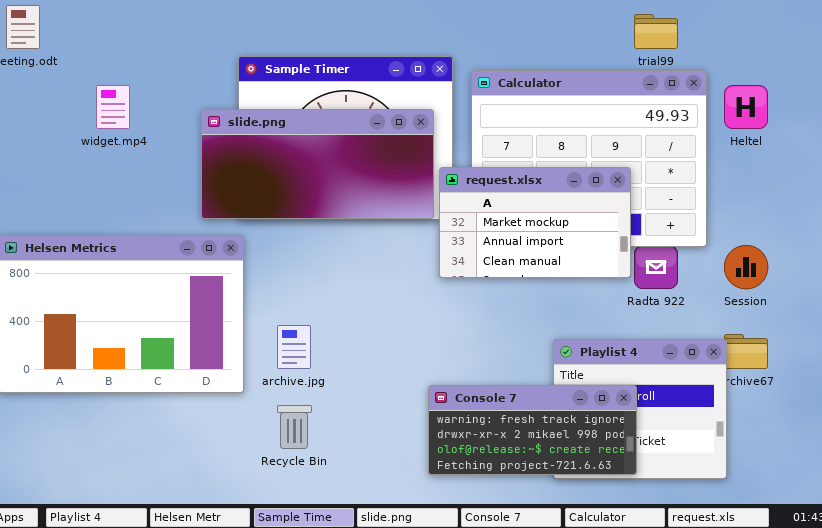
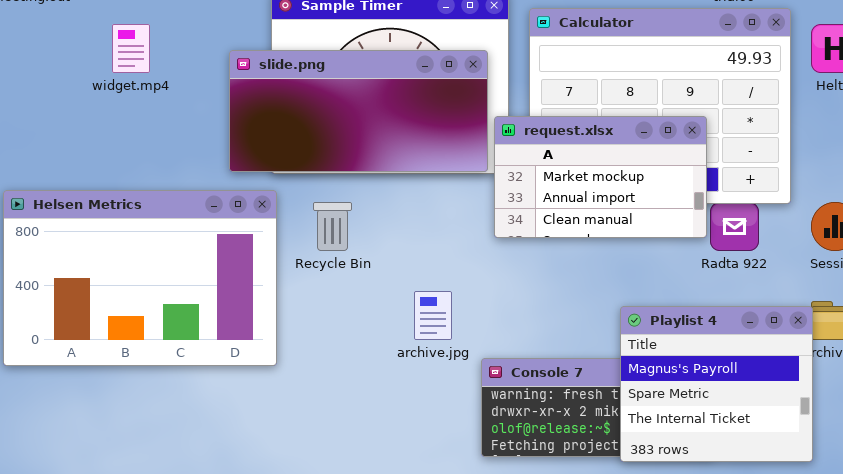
archive.jpg: [277,325,311,369] -> [414,291,452,340], moved
Playlist 4: [553,339,727,479] -> [620,306,813,462], raised
Recycle Bin: [277,405,312,449] -> [313,202,352,251], moved

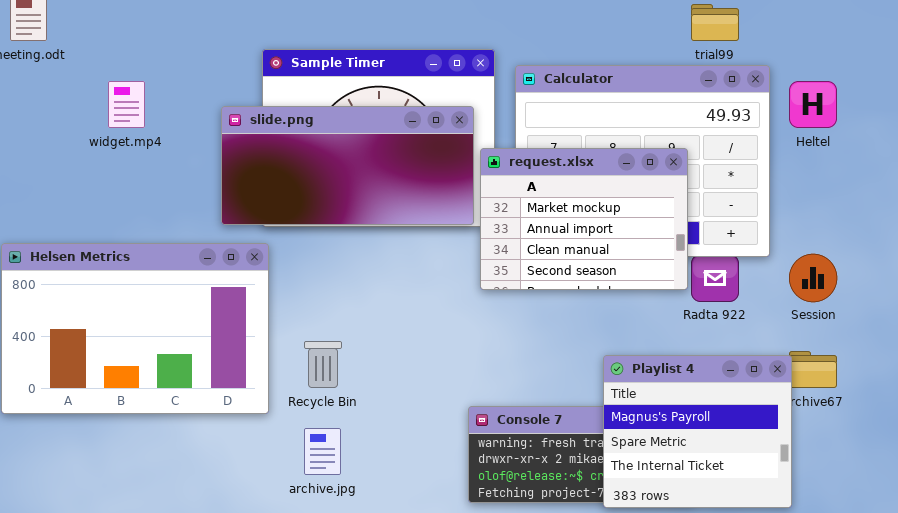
request.xlsx: [494,116,707,238] -> [480,148,688,290], resized
Recycle Bin: [313,202,352,251] -> [304,341,342,388], moved
archive.jpg: [414,291,452,340] -> [304,428,341,475], moved

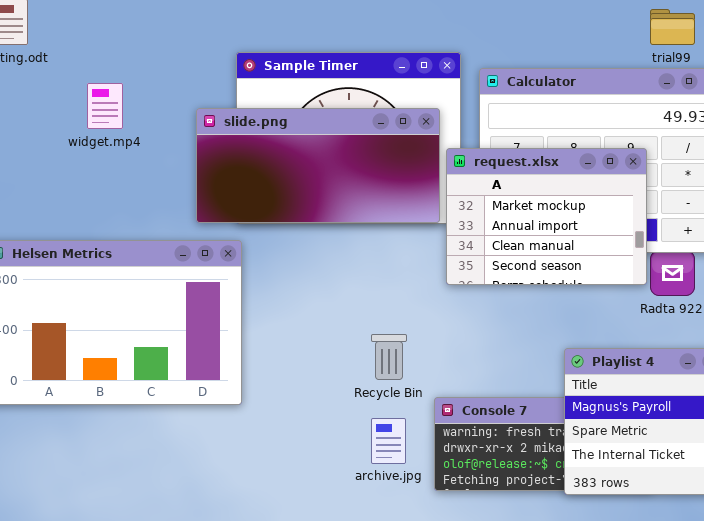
Recycle Bin: [304,341,342,388] -> [371,334,407,380], moved
archive.jpg: [304,428,341,475] -> [371,418,406,464], moved

